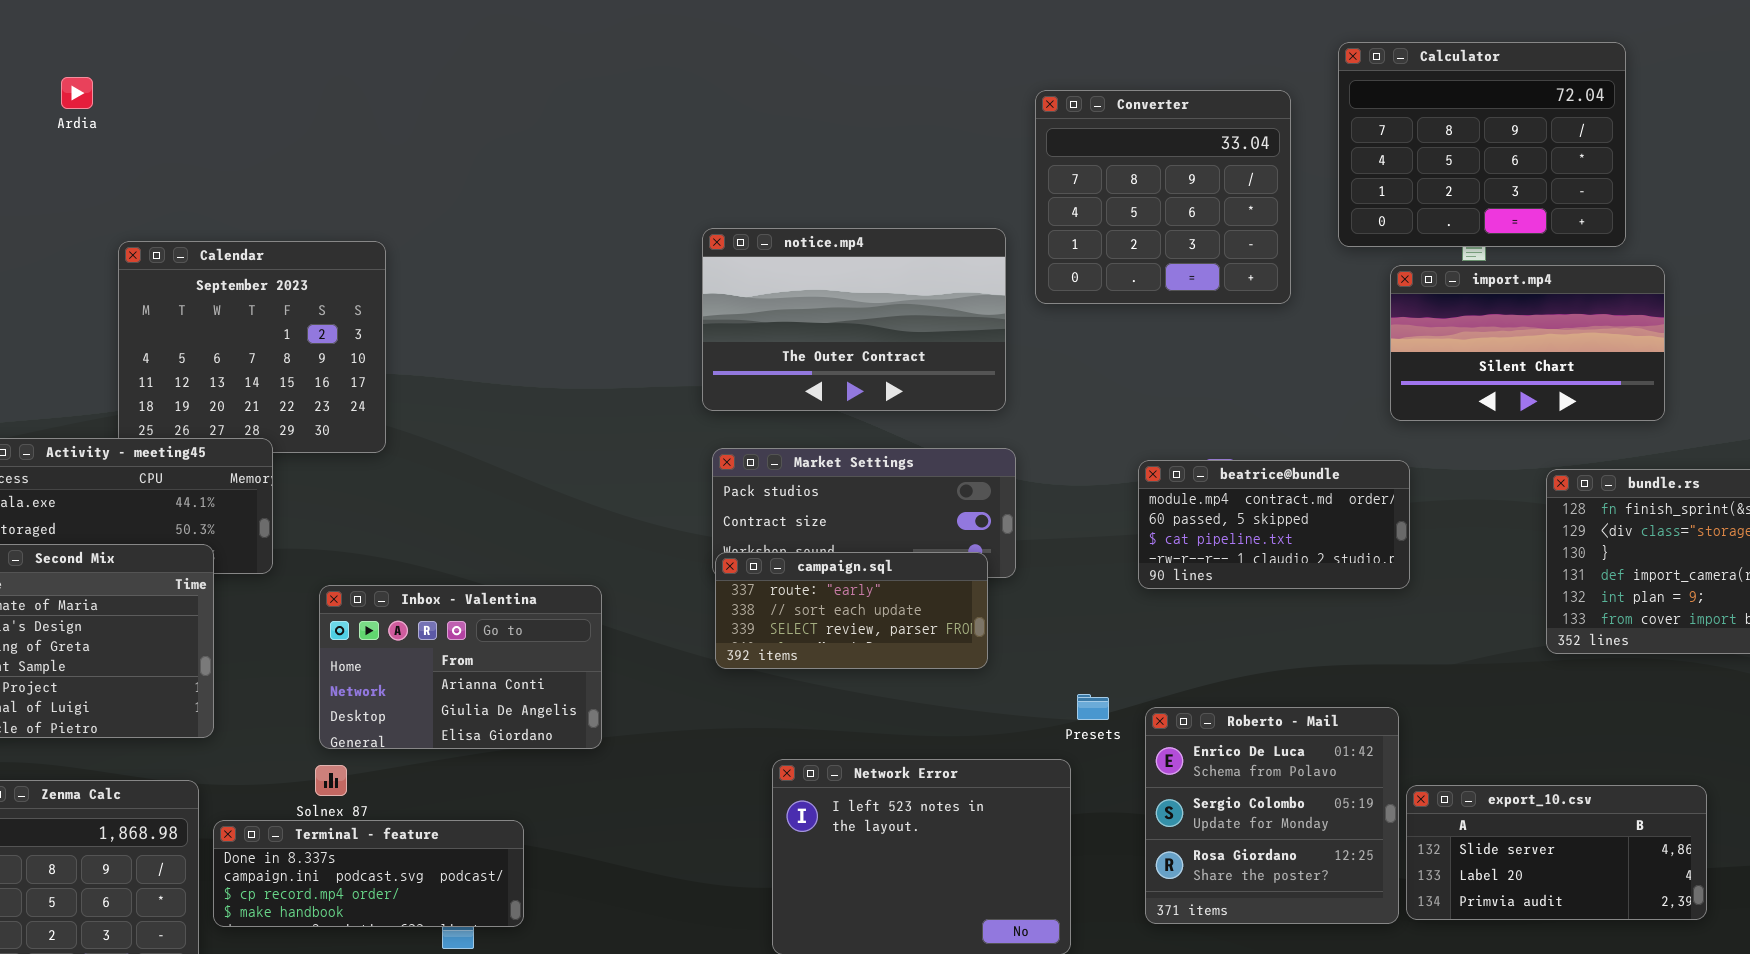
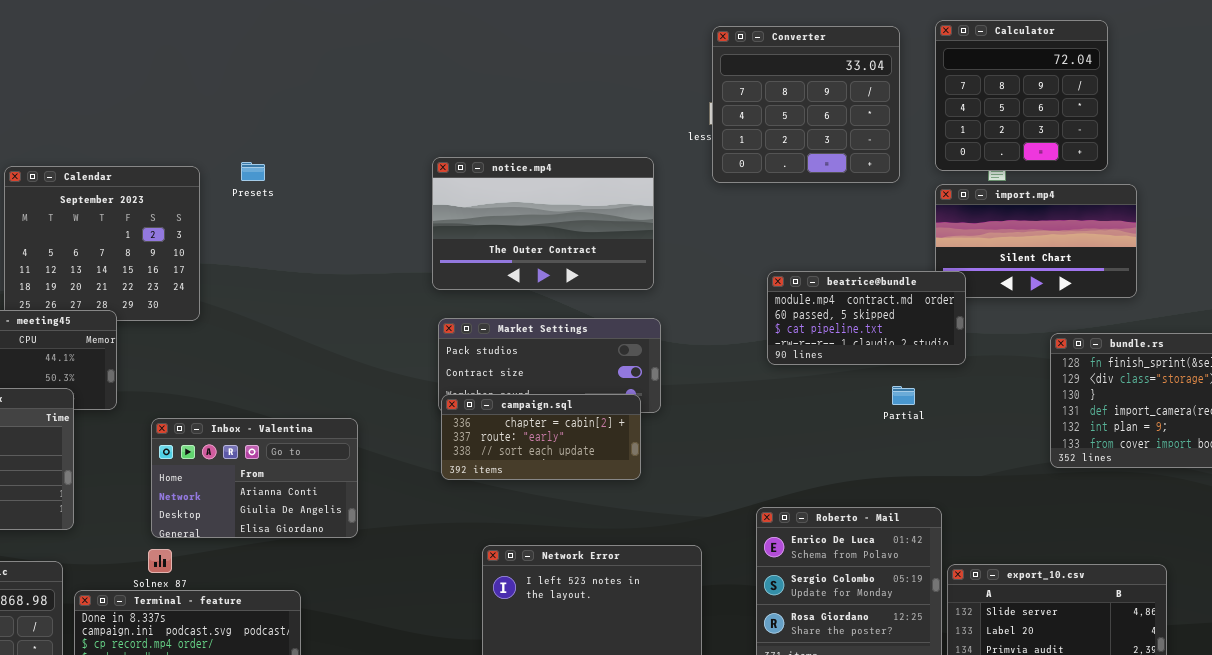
Calculator: [1338,42,1626,247] -> [935,20,1108,171], resized
Converter: [1035,90,1291,304] -> [712,26,900,183], moved
beatrice@bundle: [1138,460,1410,589] -> [767,271,966,365], moved
campaign.sql: [715,552,988,669] -> [441,394,641,480], scrolled up 1 row
Presets: [1077,694,1109,720] -> [241,162,265,181], moved

